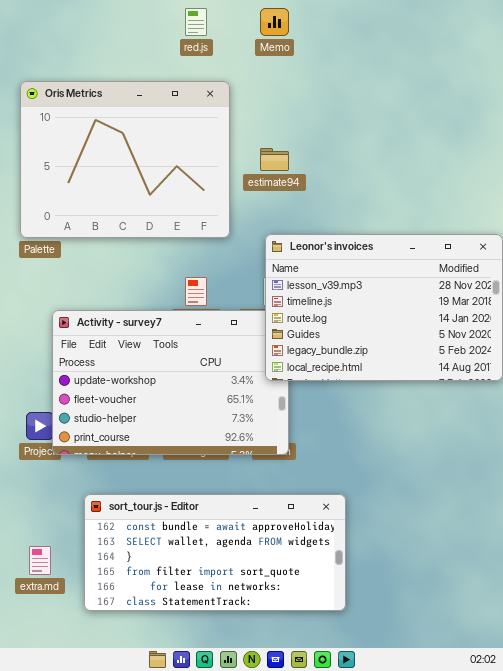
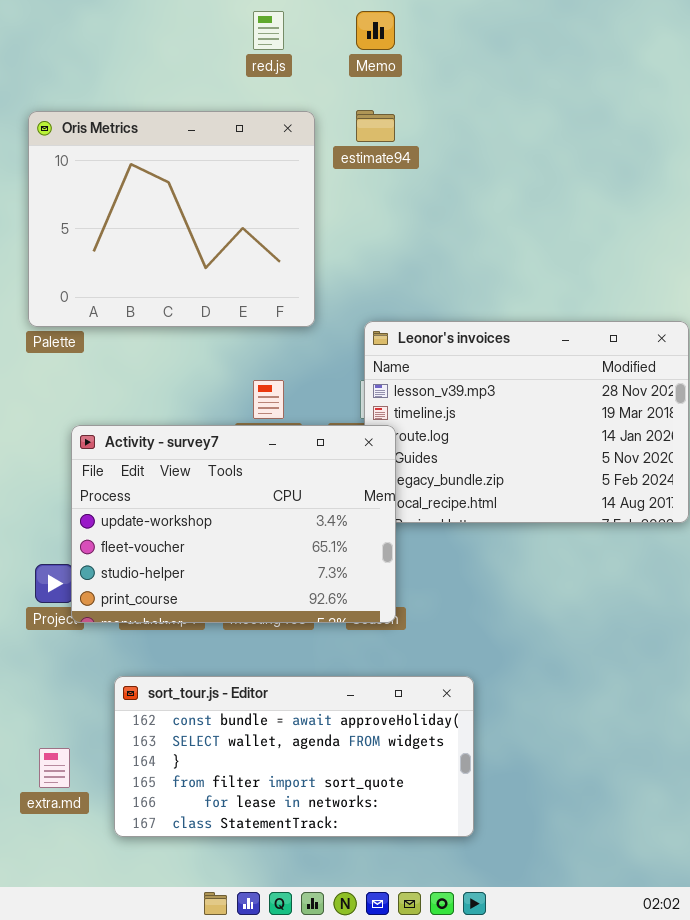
estimate94: [260,148,289,171] -> [356,110,395,142], moved
Activity - survey7: [52,310,289,455] -> [71,425,396,623], raised

